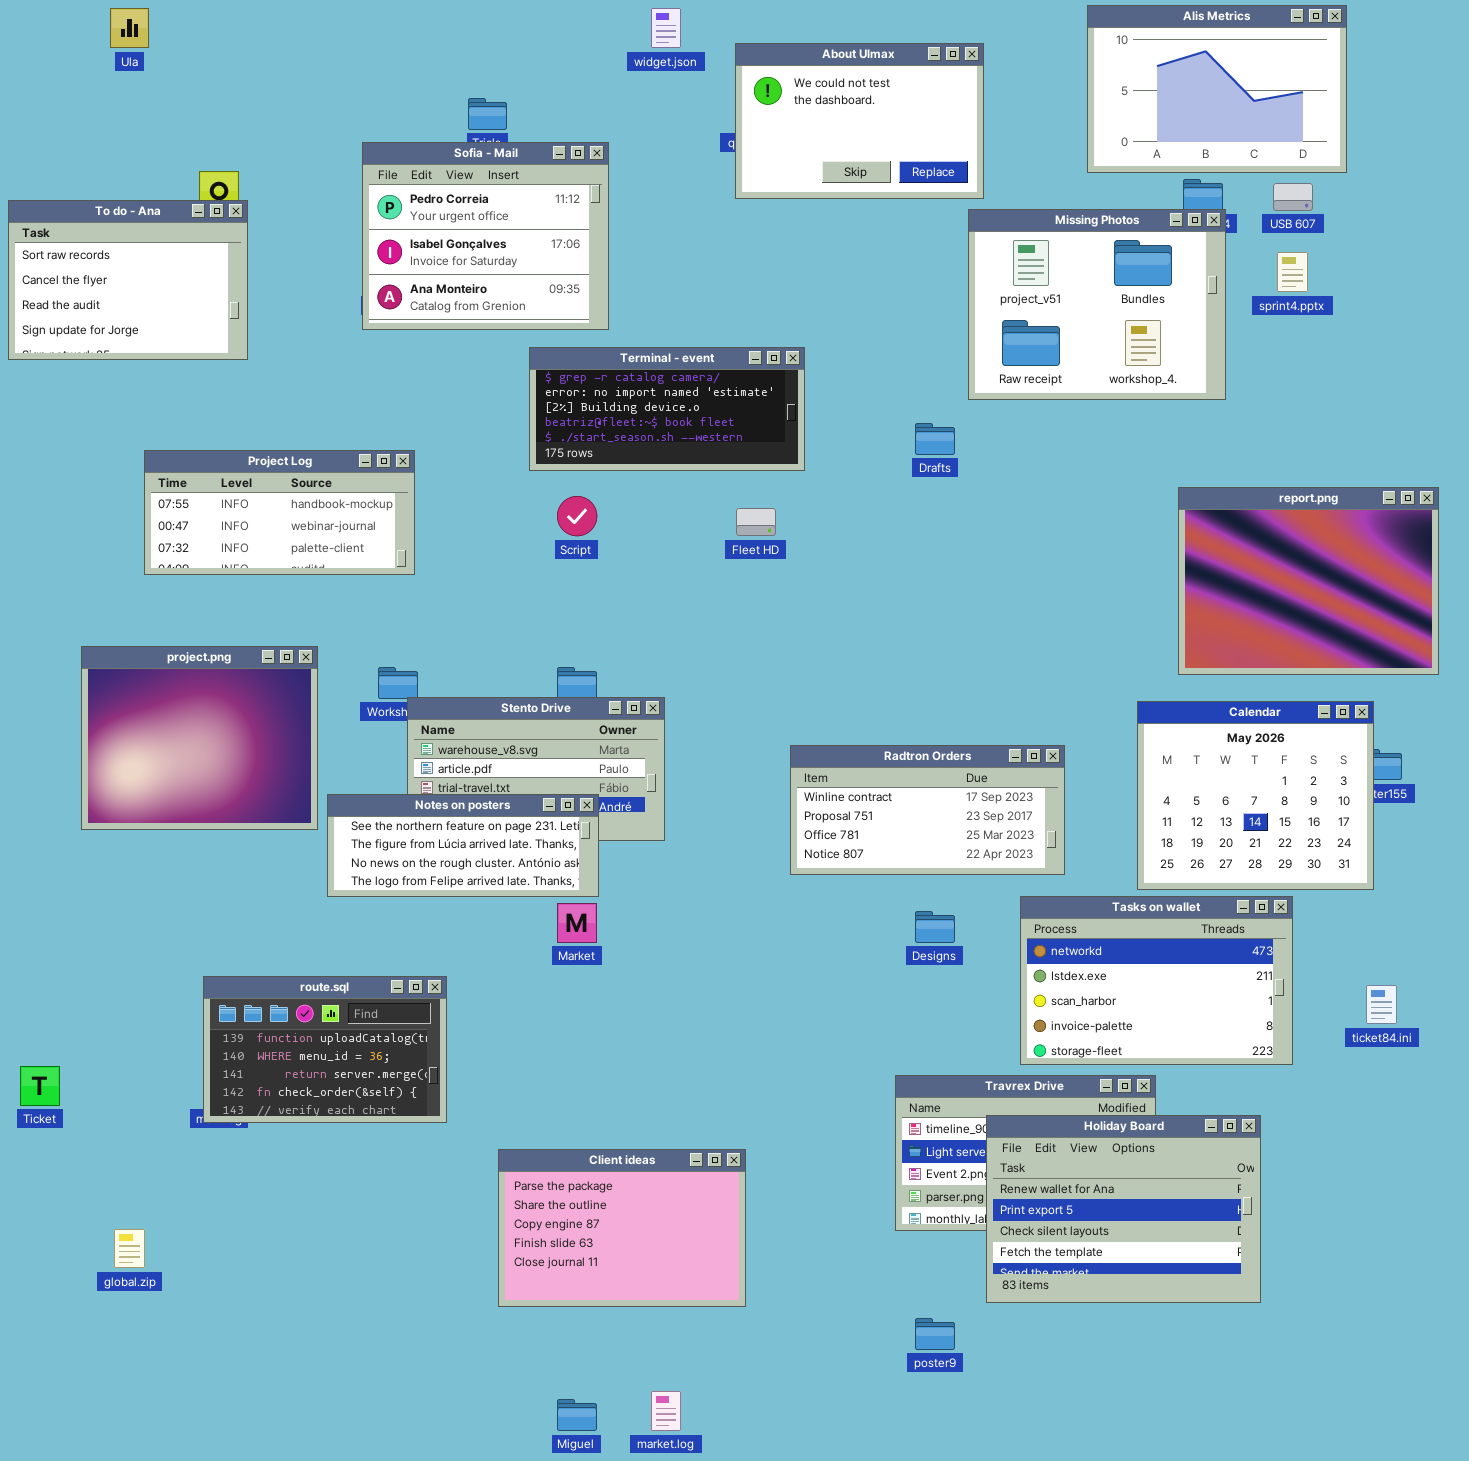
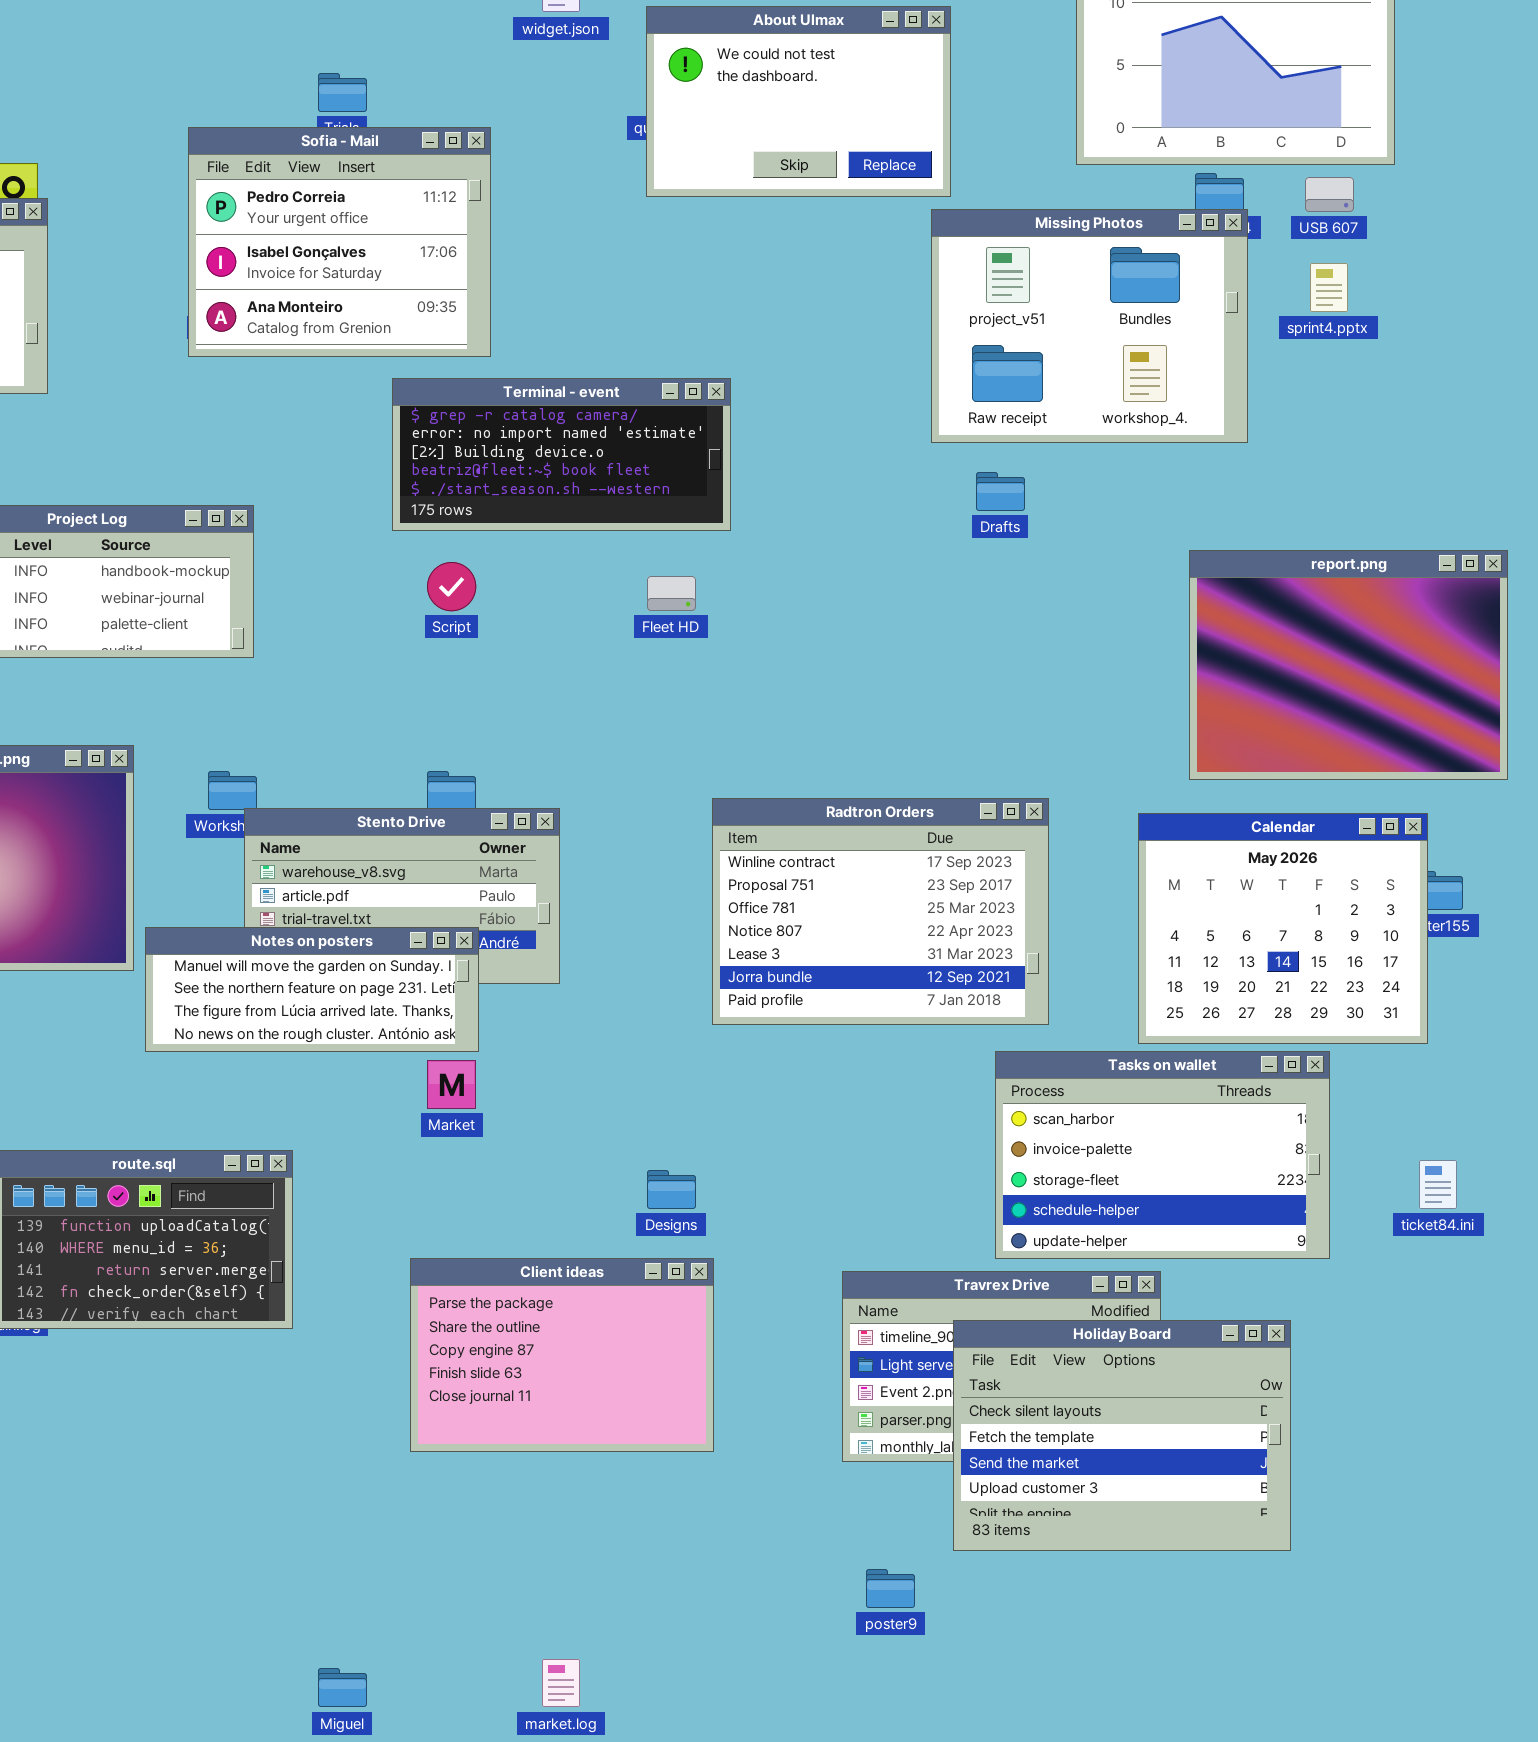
Drafts: [915,423,955,455] -> [976,472,1025,511], moved
Radtron Orders: [790,745,1065,875] -> [712,798,1049,1025], resized
Notes on posters: [327,794,599,897] -> [145,927,479,1052], scrolled up 1 row
Tasks on wallet: [1020,896,1293,1065] -> [995,1051,1330,1259], scrolled down 2 rows
Designs: [915,911,955,943] -> [647,1170,696,1209], moved
Holiday Board: [986,1115,1261,1303] -> [953,1320,1291,1551], scrolled down 2 rows
Client ideas: [498,1149,746,1307] -> [410,1258,714,1452], moved
Miguel: [557,1399,597,1431] -> [318,1668,367,1707], moved

